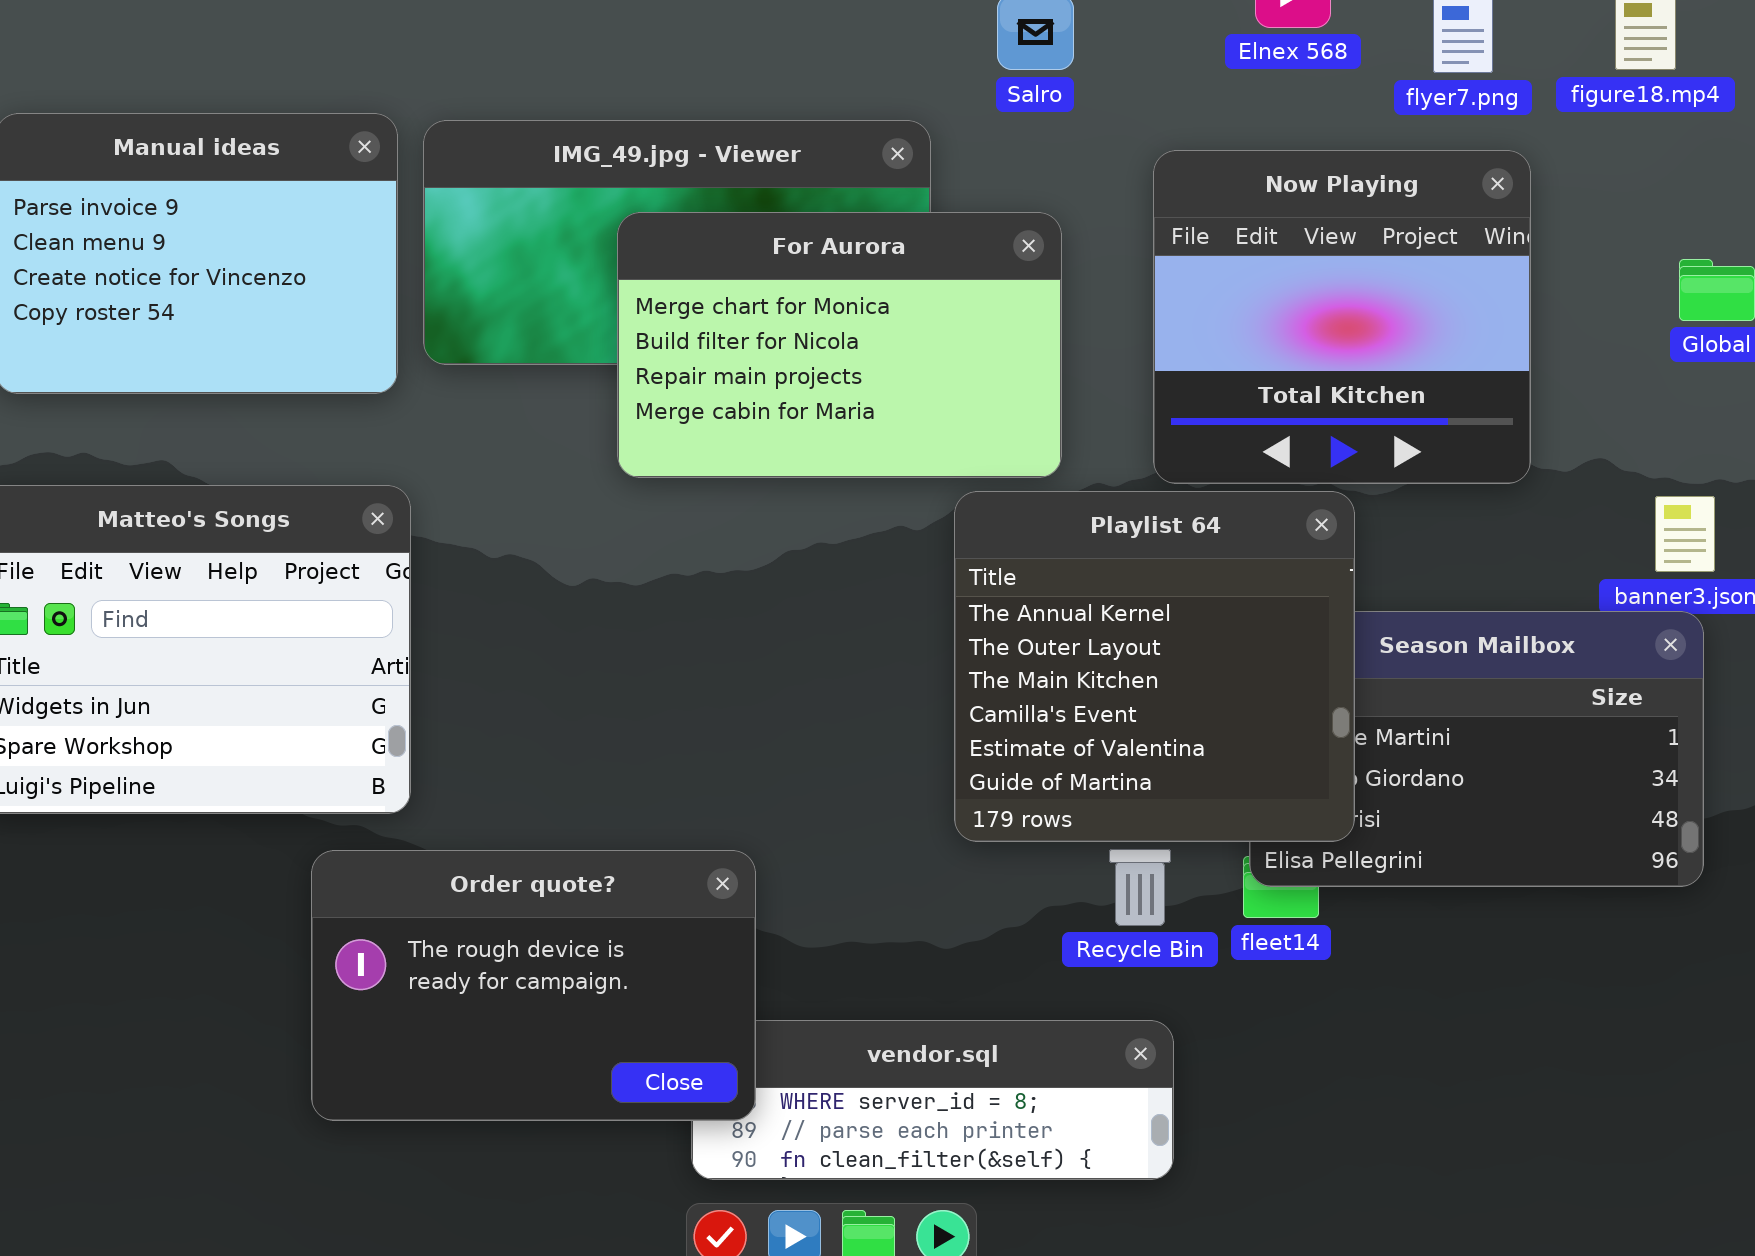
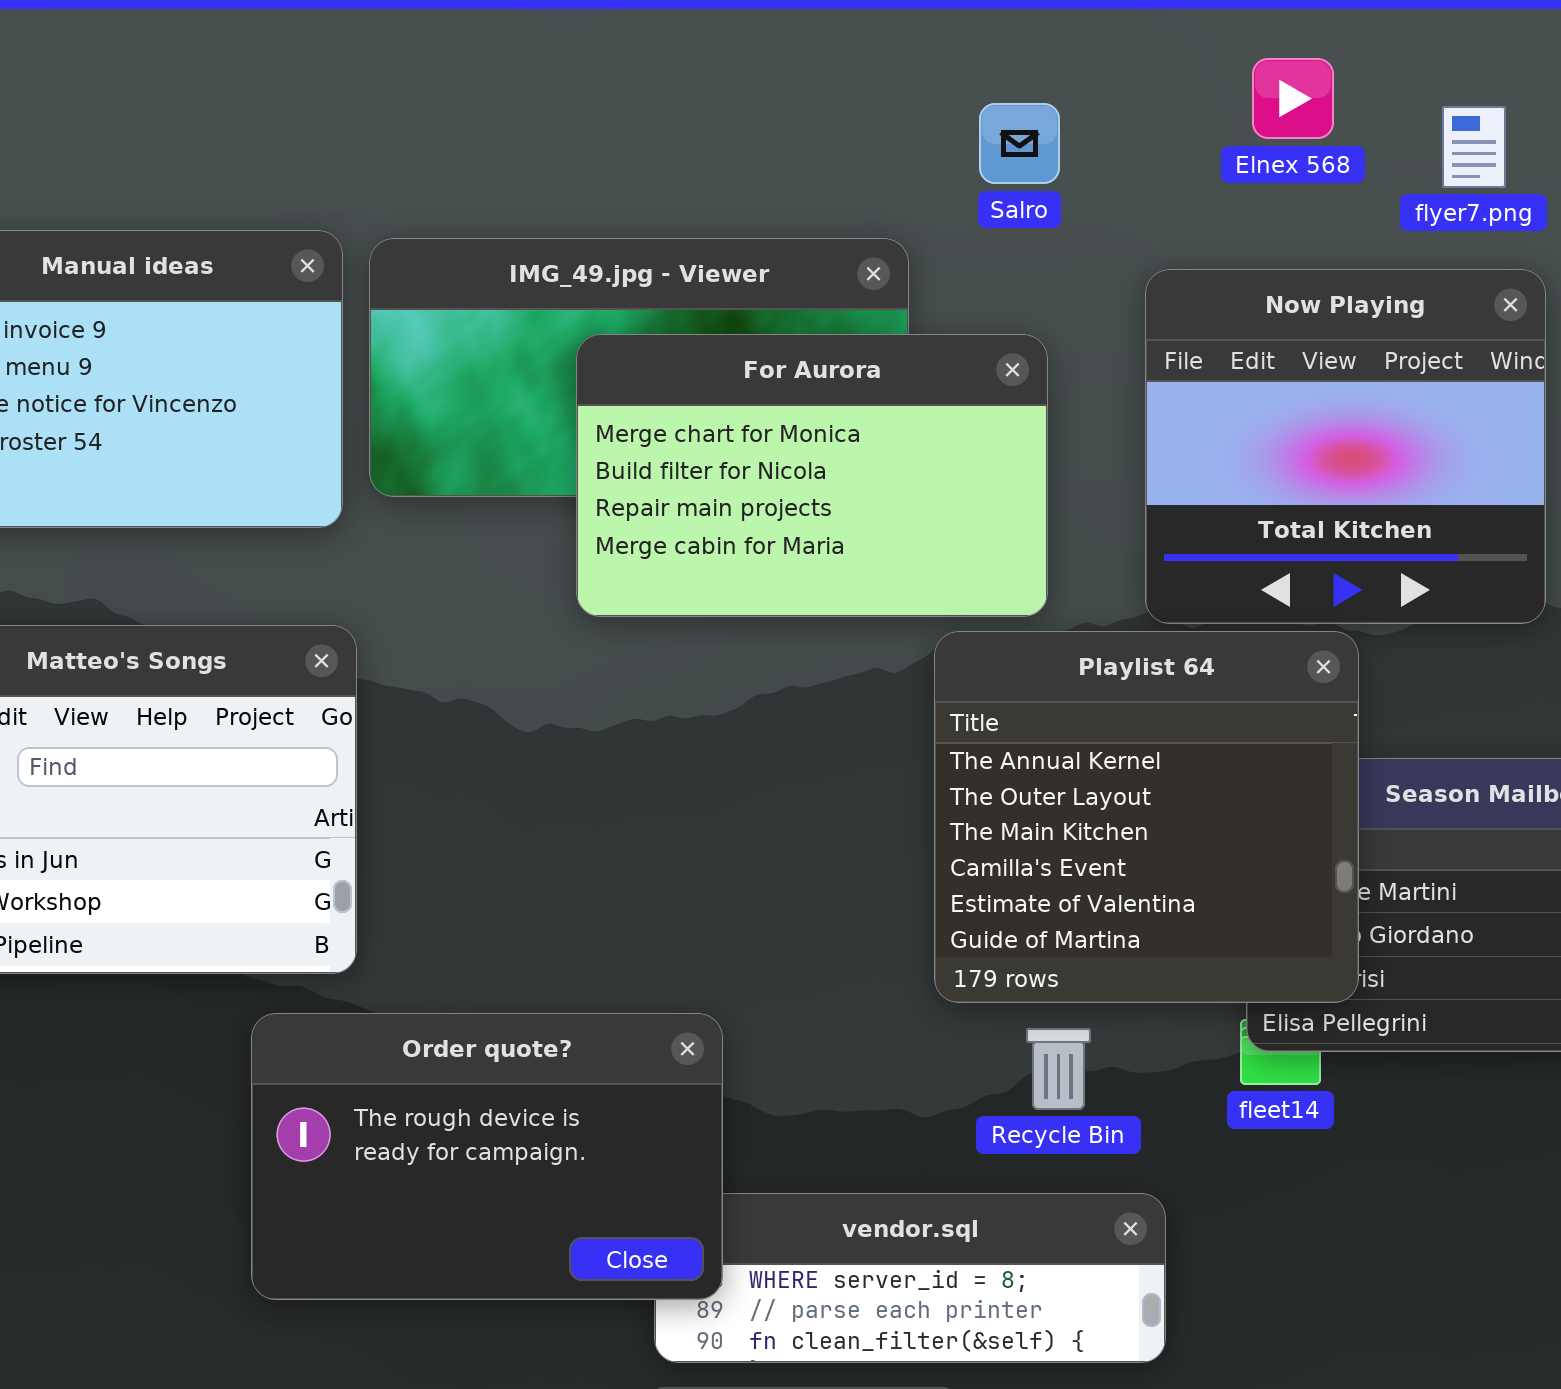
Recycle Bin: [1109,849,1171,926] -> [1026,1028,1091,1110], moved

